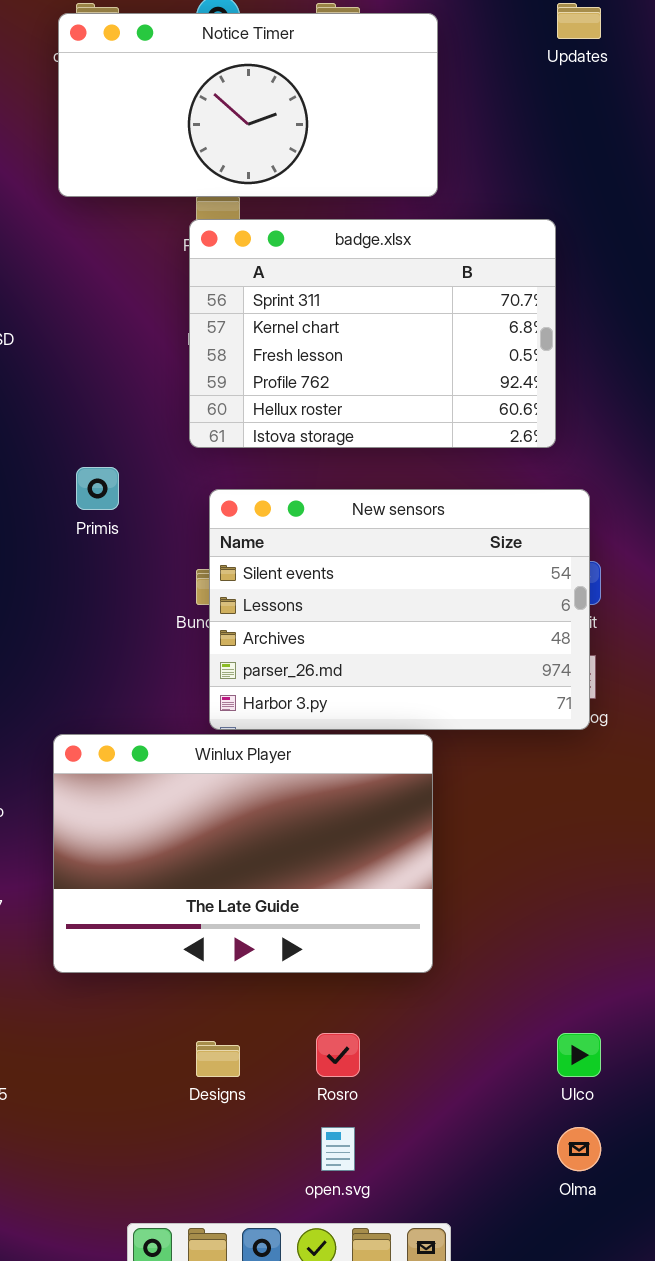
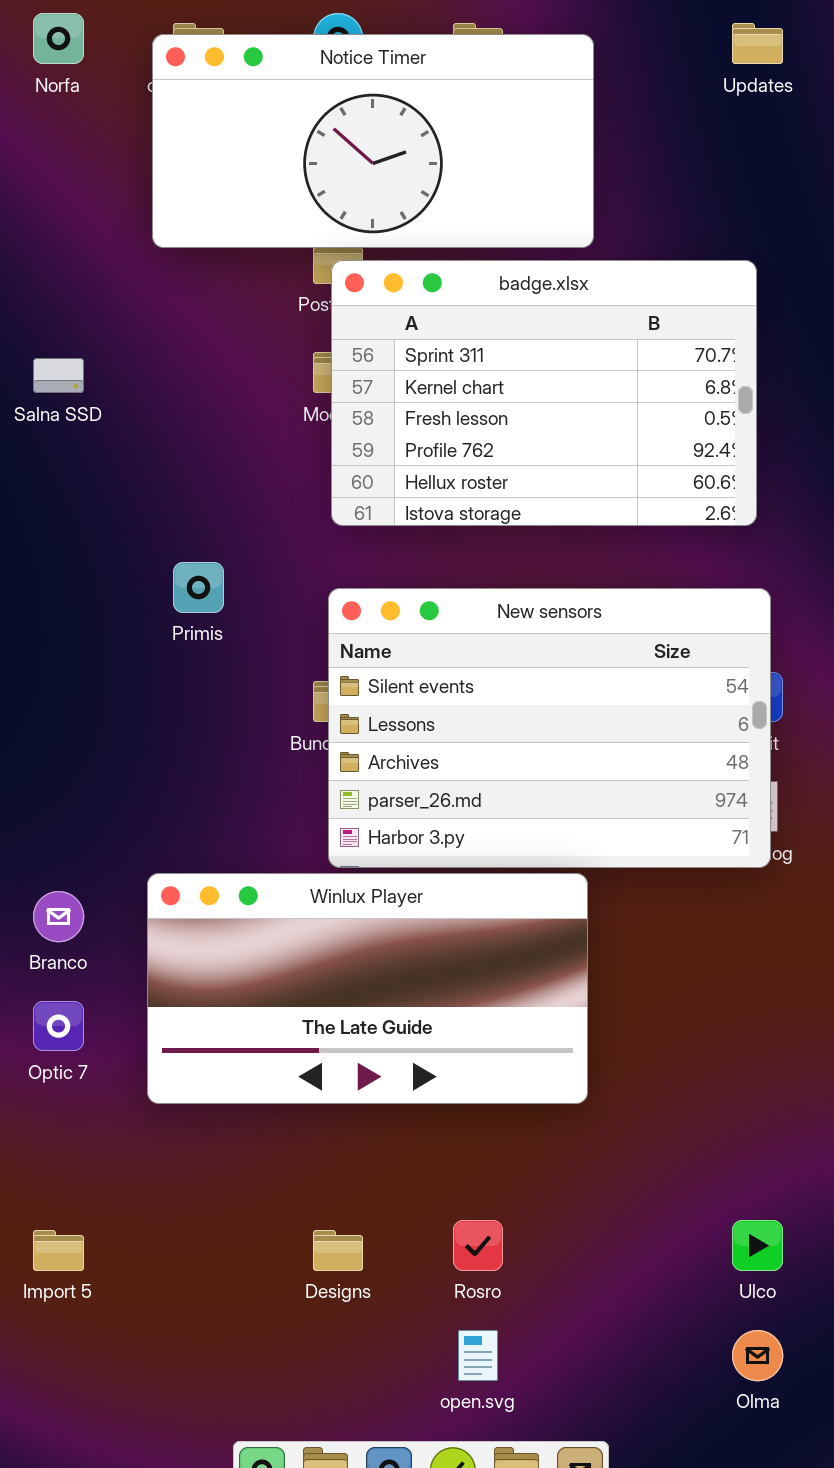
badge.xlsx: [189,219,556,448] -> [331,260,757,526], moved
Winlux Player: [53,734,433,973] -> [147,873,588,1104], resized

